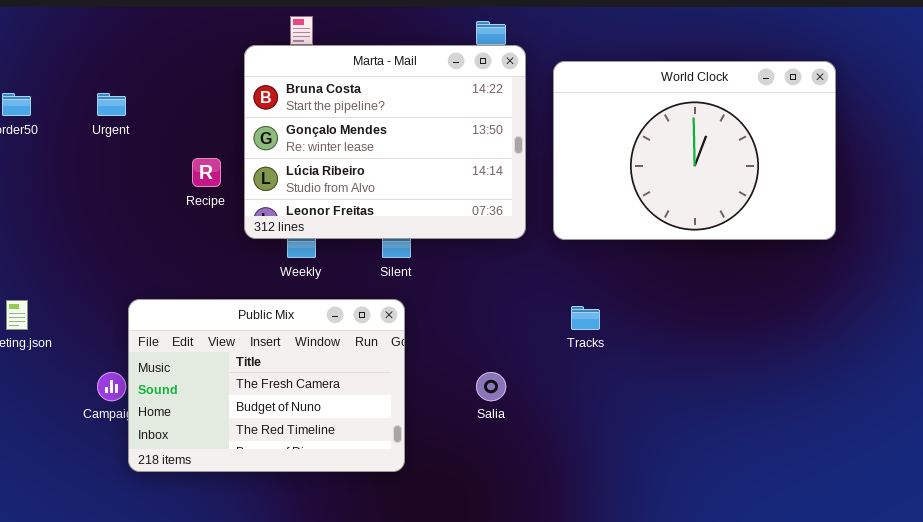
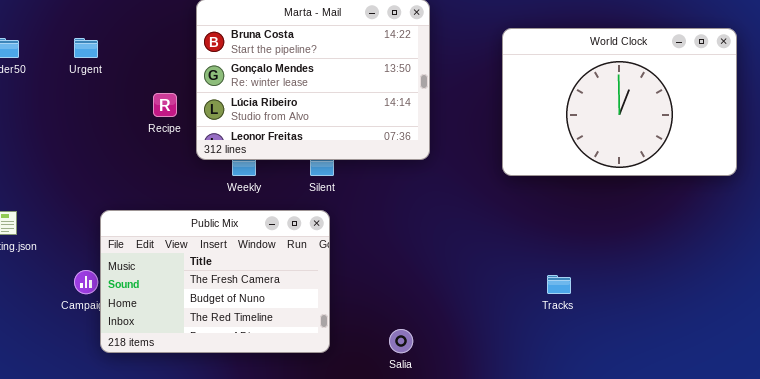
World Clock: [553,61,836,240] -> [502,28,737,176], moved
Tracks: [571,306,600,330] -> [547,275,571,294], moved
Salia: [476,372,506,401] -> [389,329,413,353], moved

